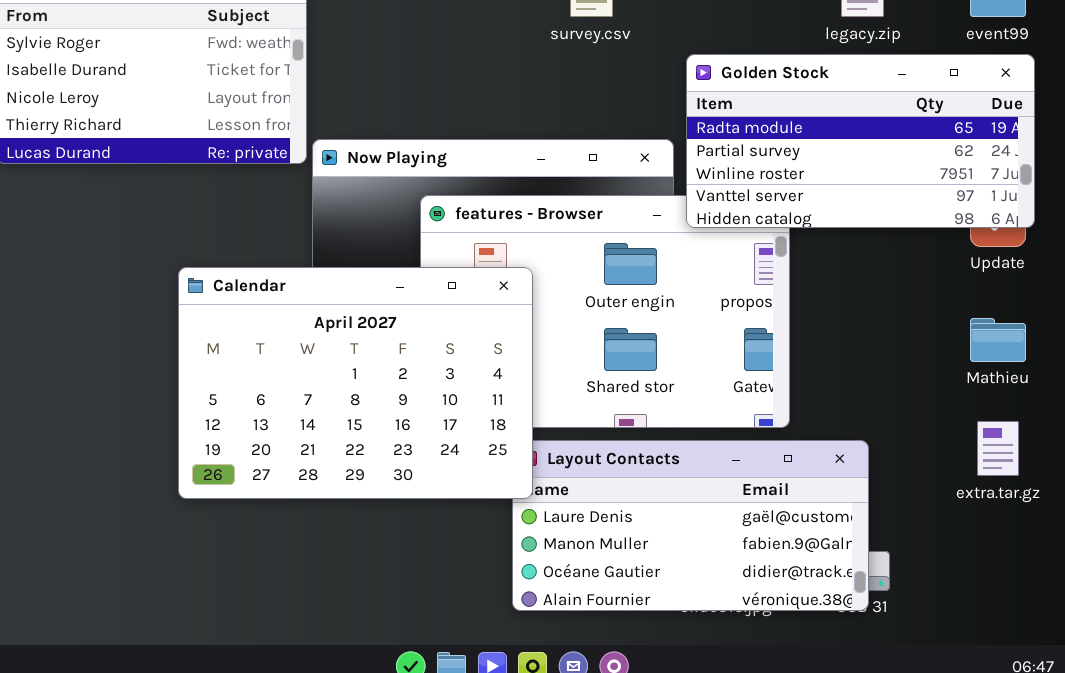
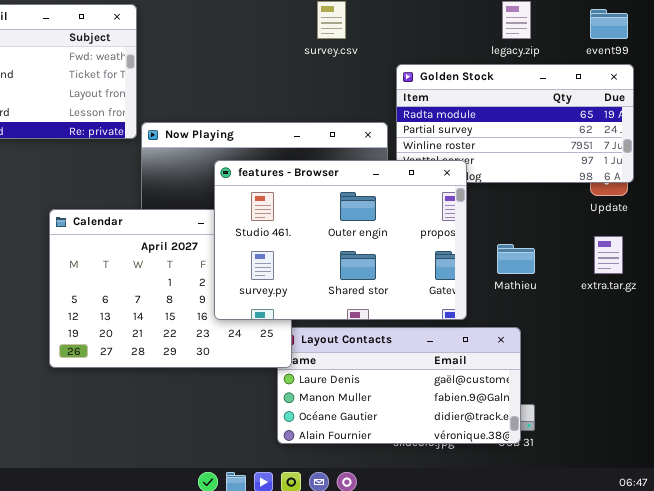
features - Browser: [420,195,790,428] -> [214,160,467,320], raised
Mathieu: [970,318,1026,362] -> [497,244,535,274], moved
extra.tar.gz: [977,421,1019,476] -> [594,236,623,274], moved

